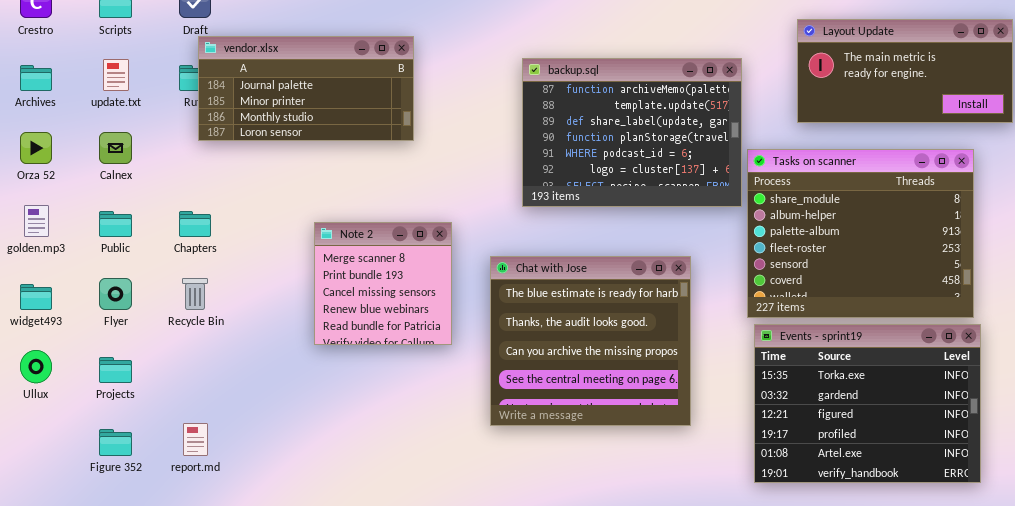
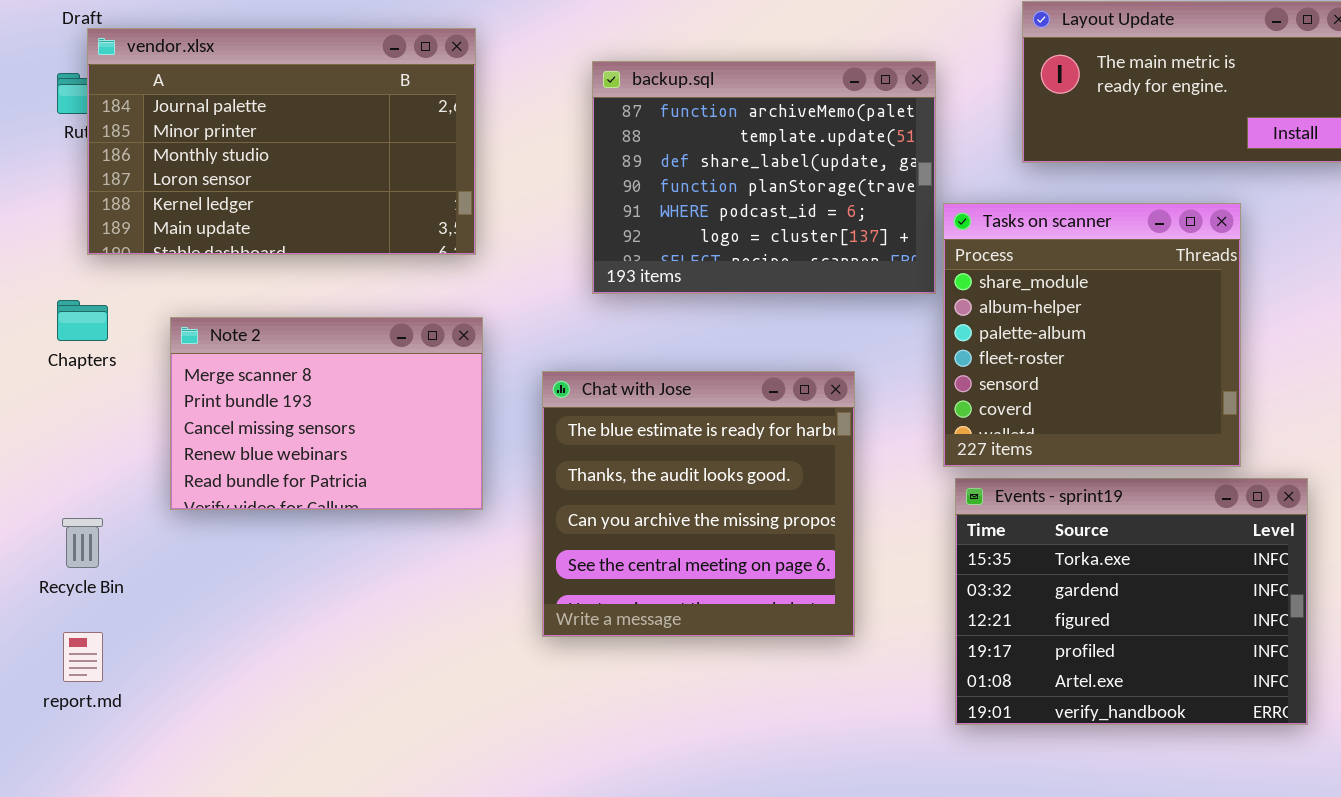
vendor.xlsx: [198,36,414,141] -> [87,28,476,255], resized
Tasks on scanner: [747,149,974,318] -> [943,203,1241,467], resized
Note 2: [314,222,452,345] -> [170,317,483,510], resized
Recycle Bin: [182,278,208,310] -> [62,518,103,568], moved

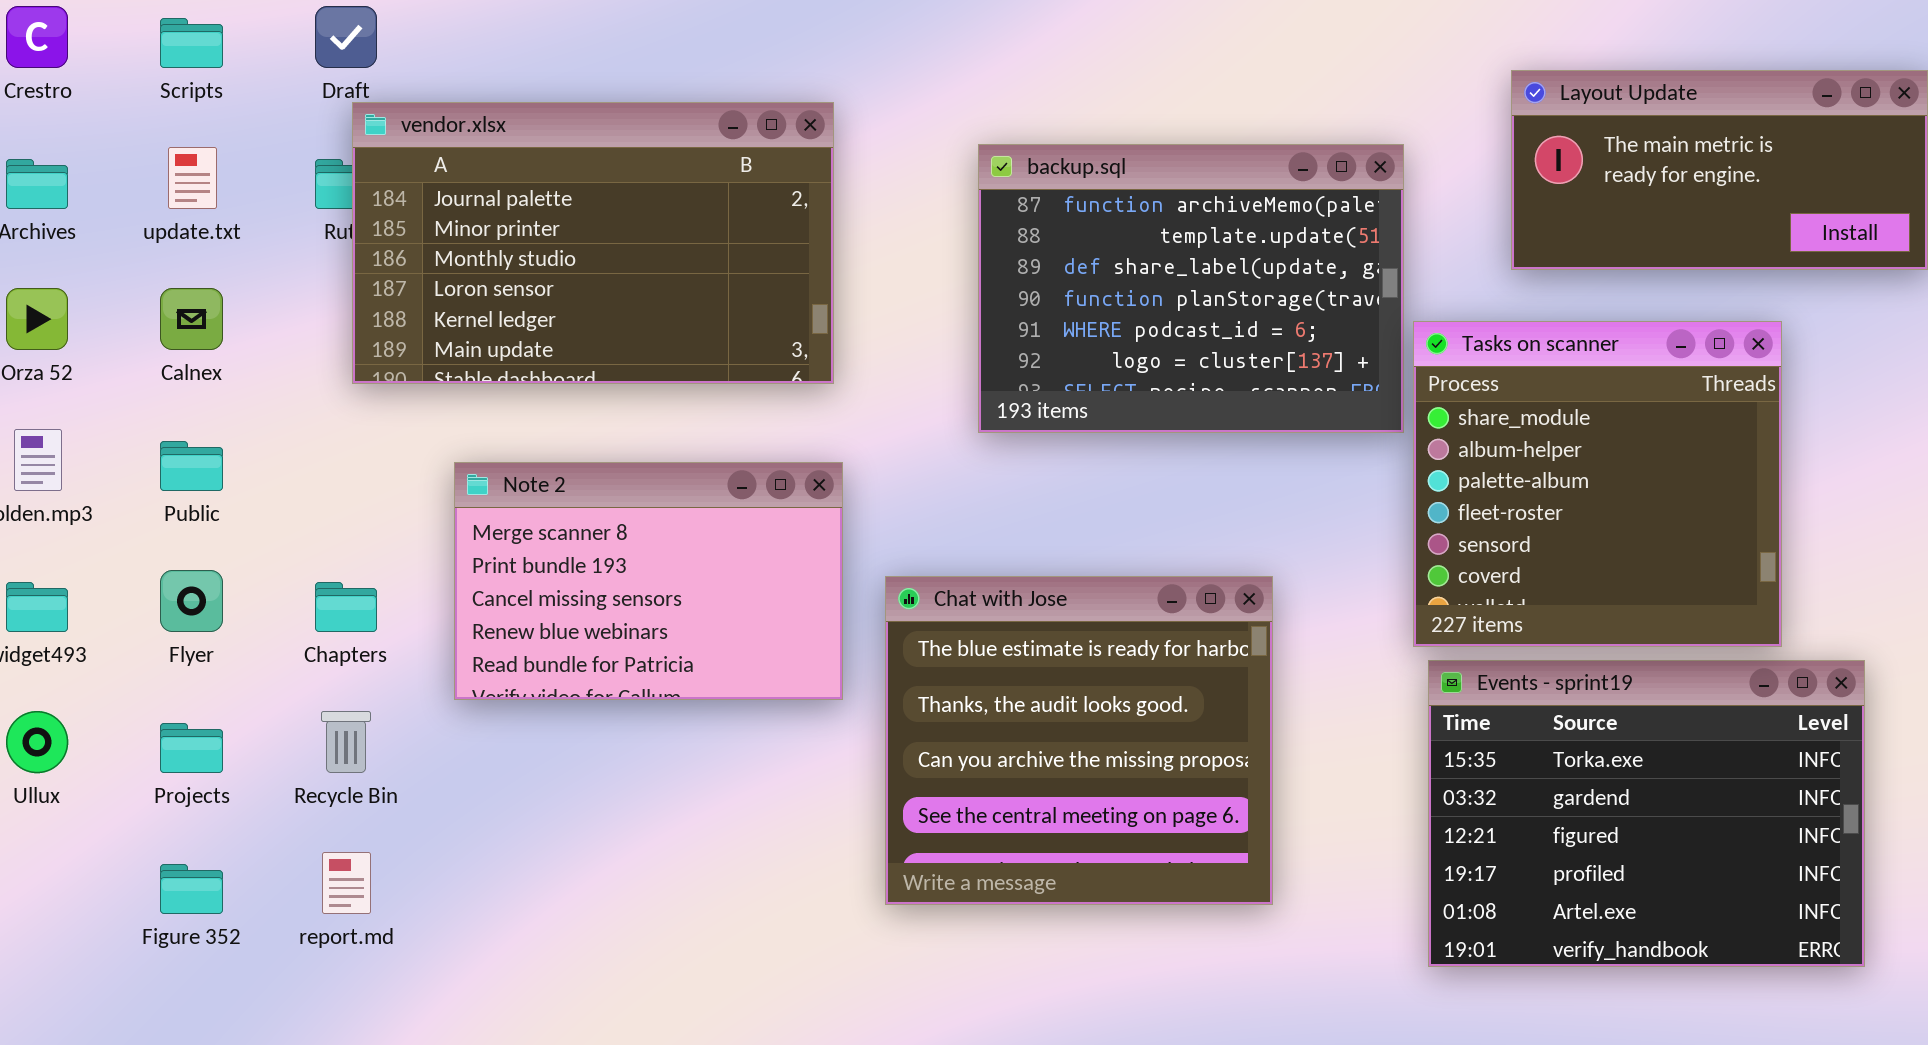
Chapters: [57,300,108,341] -> [315,582,377,632], moved
Chat with Jose: [542,371,855,637] -> [885,576,1273,905], moved

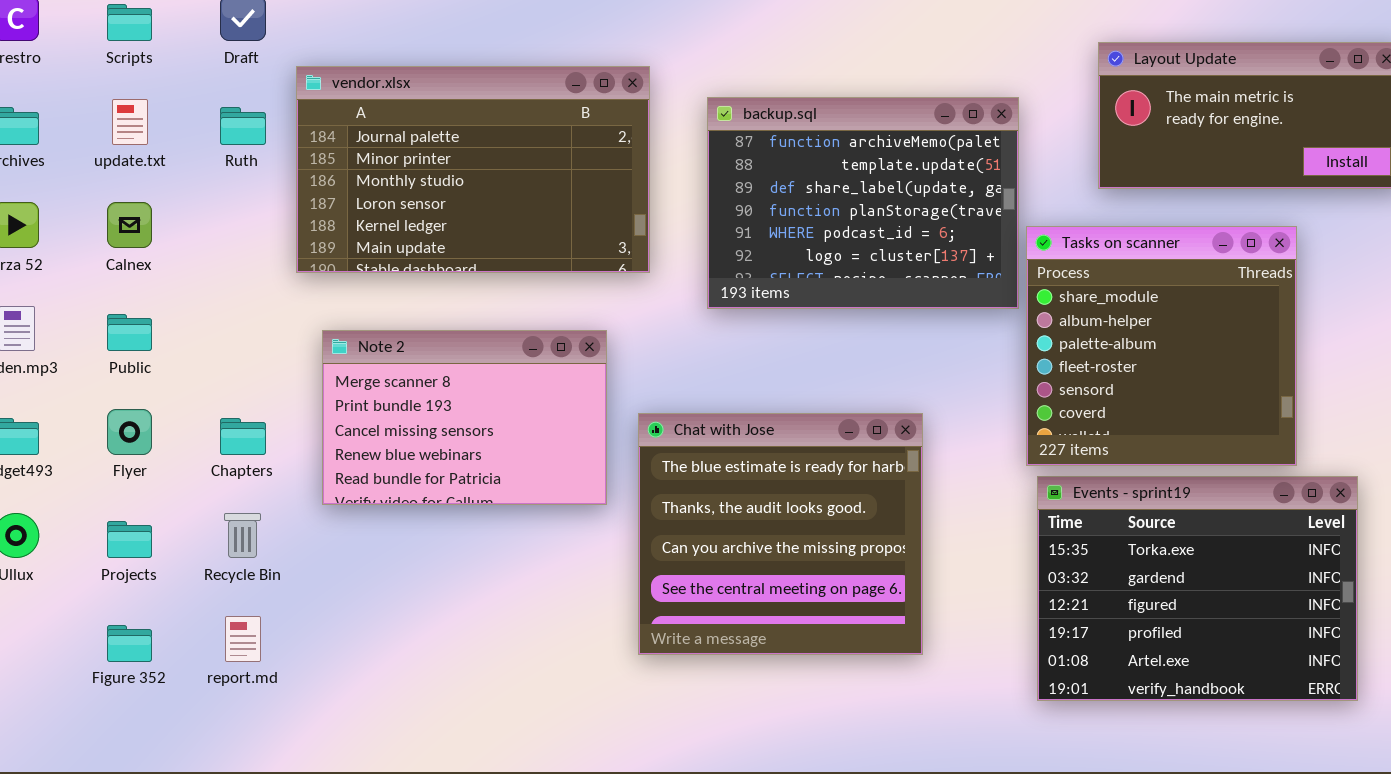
vendor.xlsx: [352,102,834,384] -> [296,66,650,273], moved

